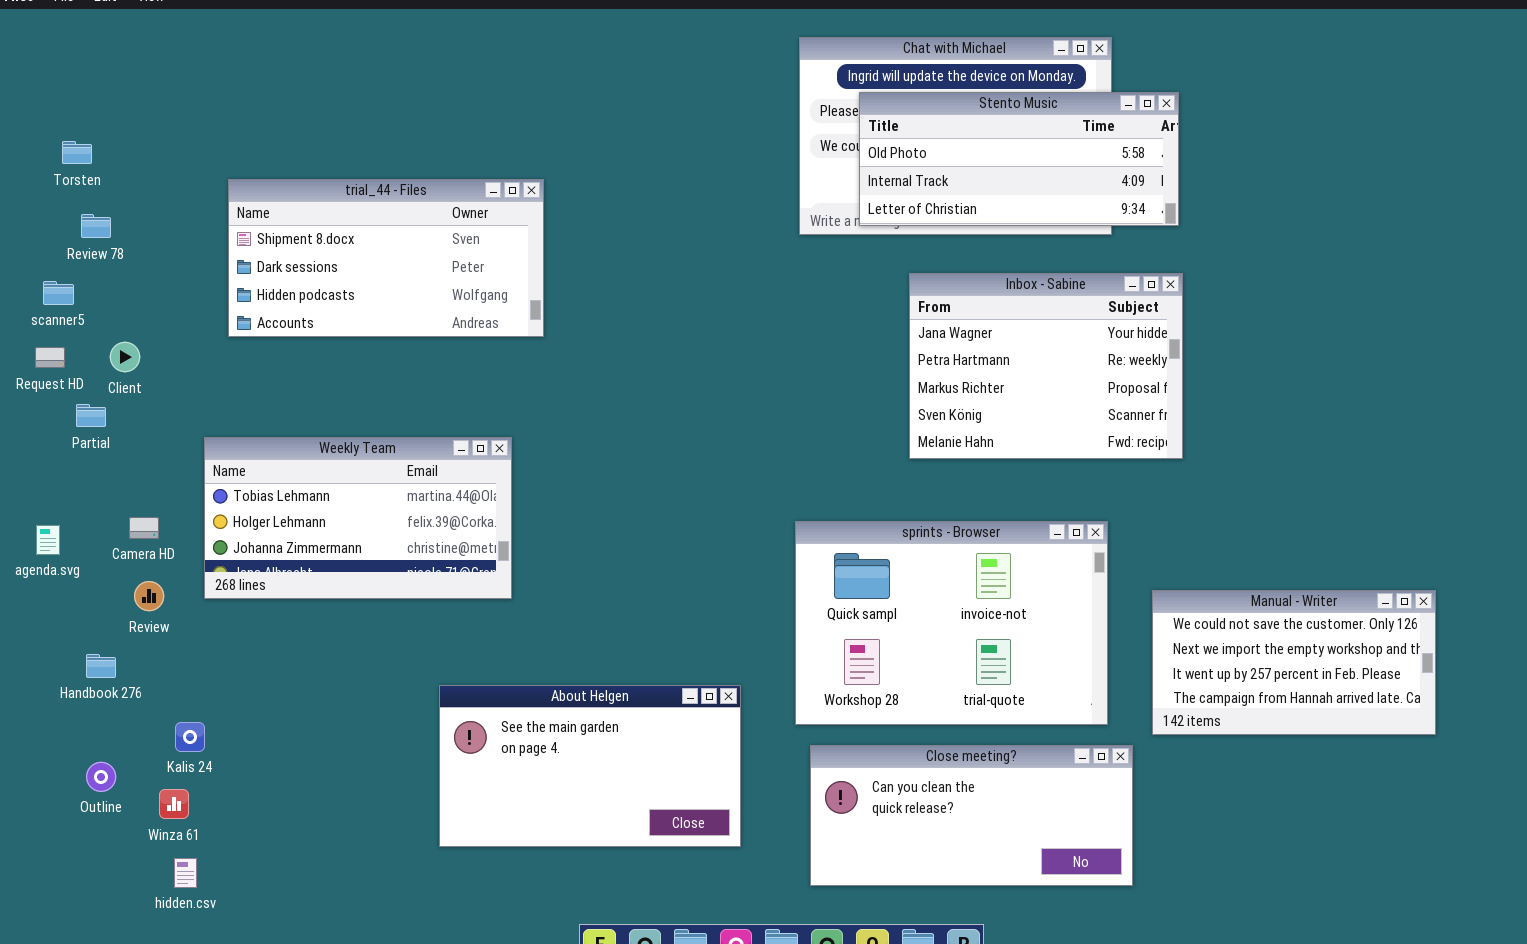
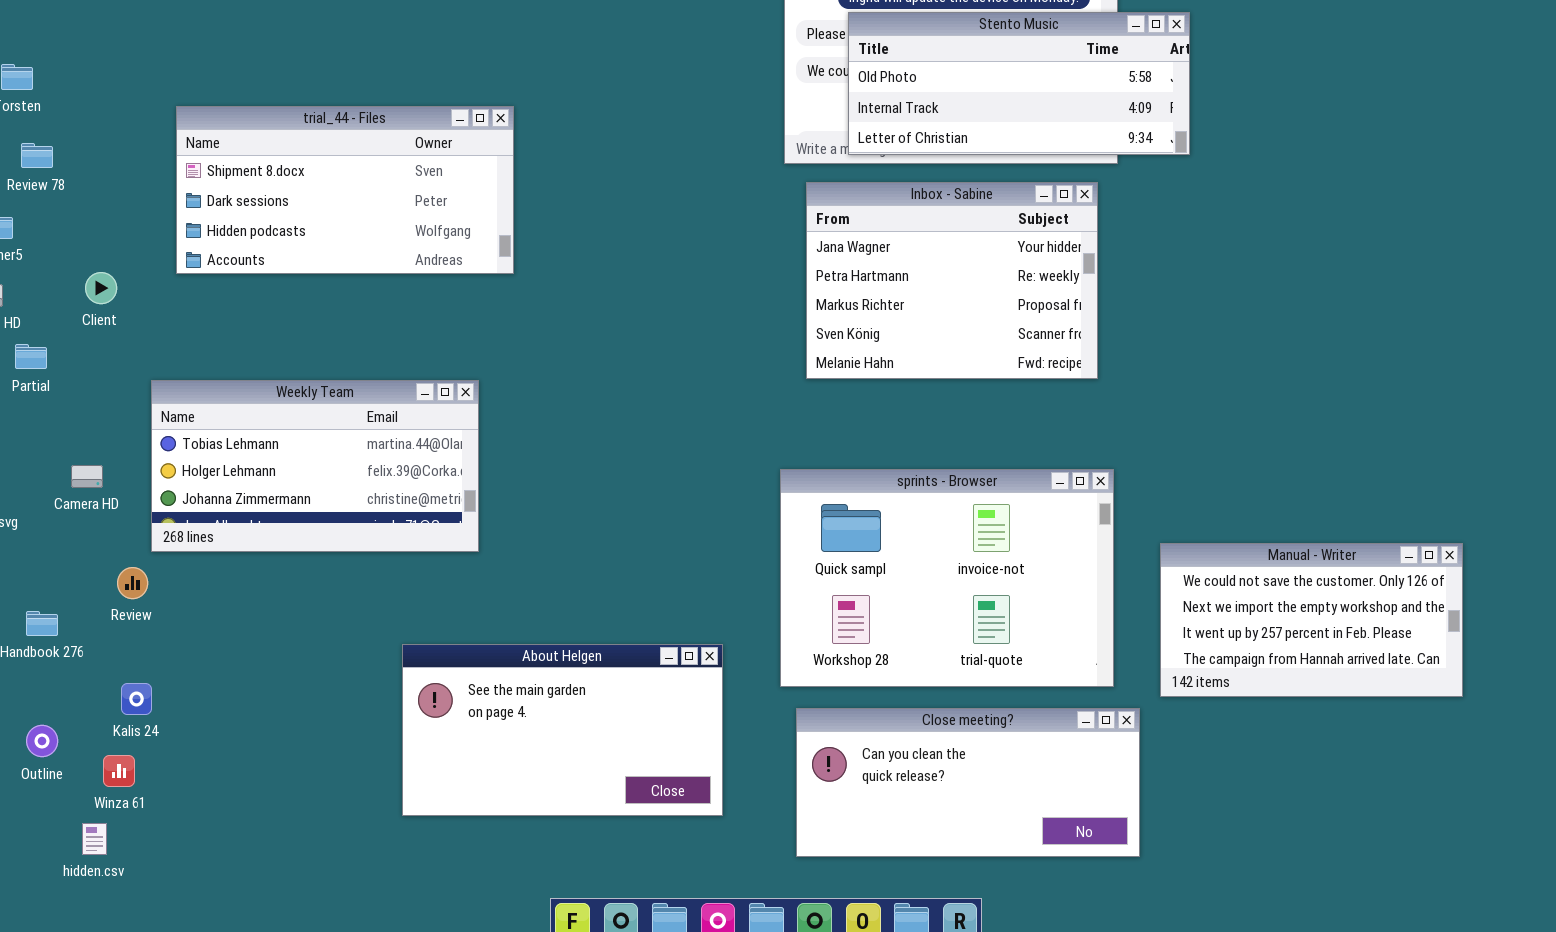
Inbox - Sabine: [909,273,1183,459] -> [806,182,1098,379], moved
Client: [110,342,140,372] -> [85,272,117,304], moved
Review: [134,581,164,611] -> [117,567,148,599], moved
hidden.csv: [174,858,197,888] -> [82,823,107,855], moved

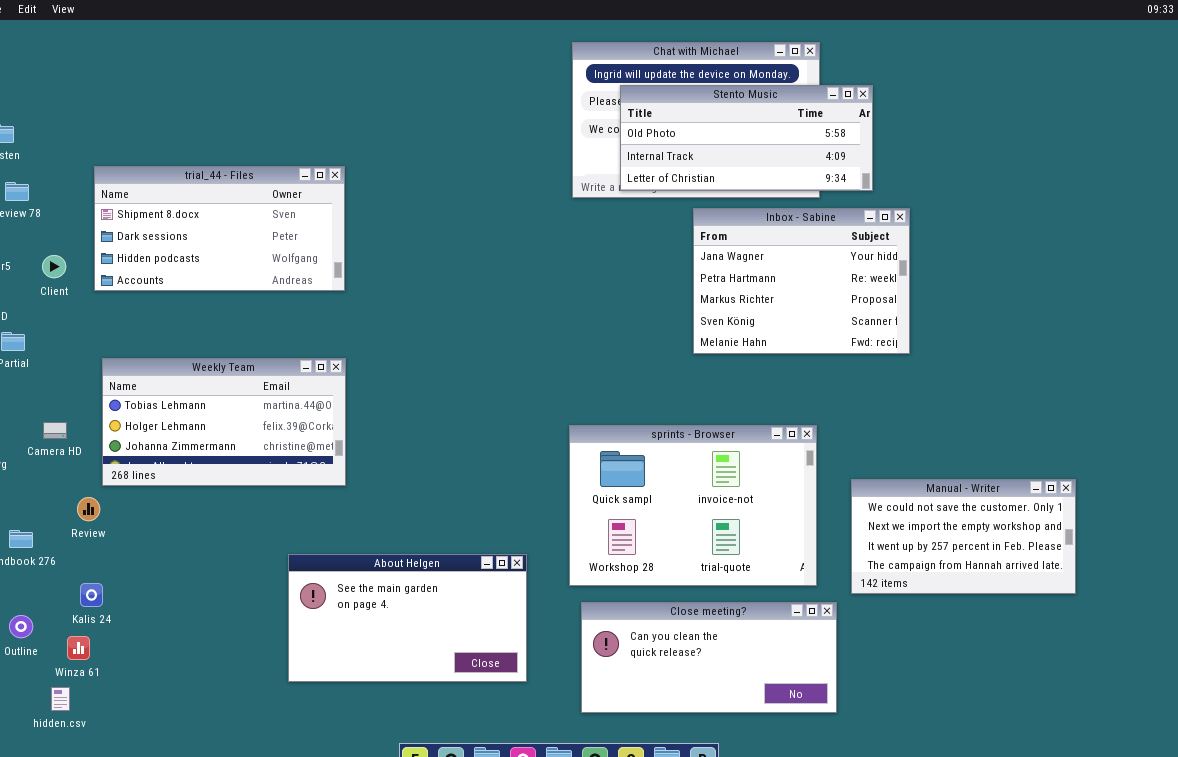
trial_44 - Files: [176,106,514,274] -> [94,166,345,291], moved
Inbox - Sabine: [806,182,1098,379] -> [693,208,910,354], moved
Client: [85,272,117,304] -> [42,255,66,278], moved

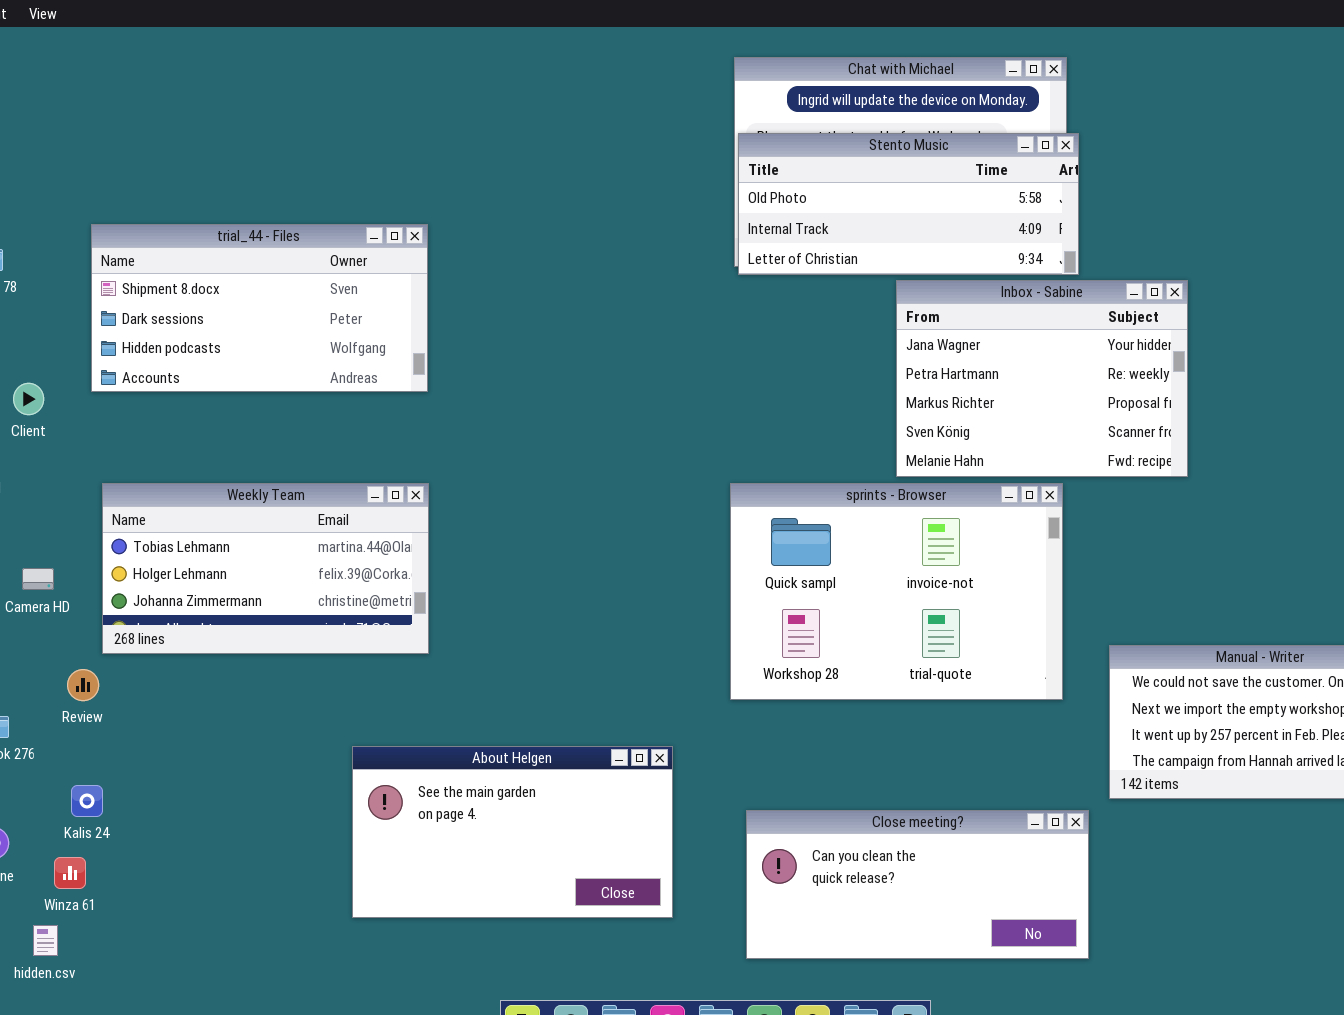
Stento Music: [620,85,873,191] -> [738,133,1079,275], moved
Client: [42,255,66,278] -> [13,383,44,415], moved
sprints - Browser: [569,425,817,586] -> [730,483,1063,700], moved

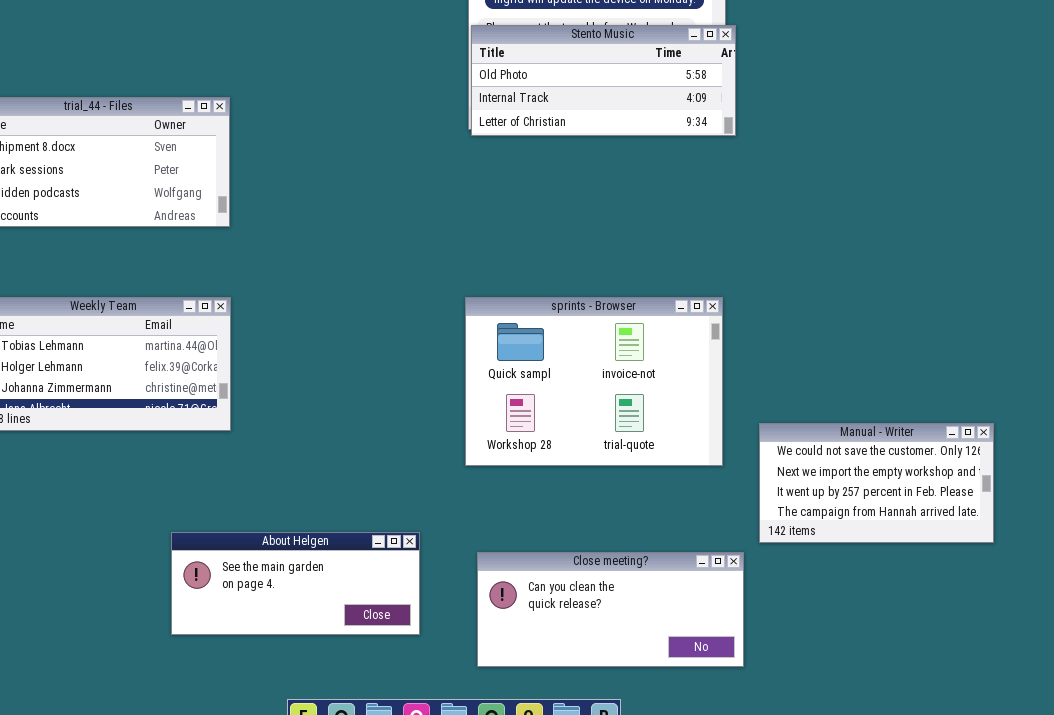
Inbox - Sabine: [896,280,1188,477] -> none, closed
About Helgen: [352,746,673,918] -> [171,532,420,635], resized

